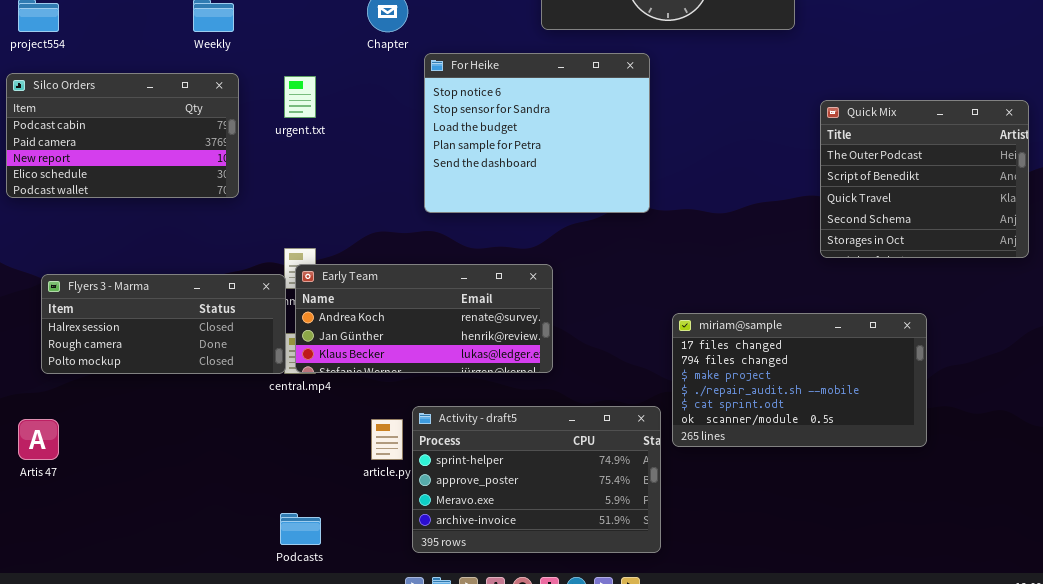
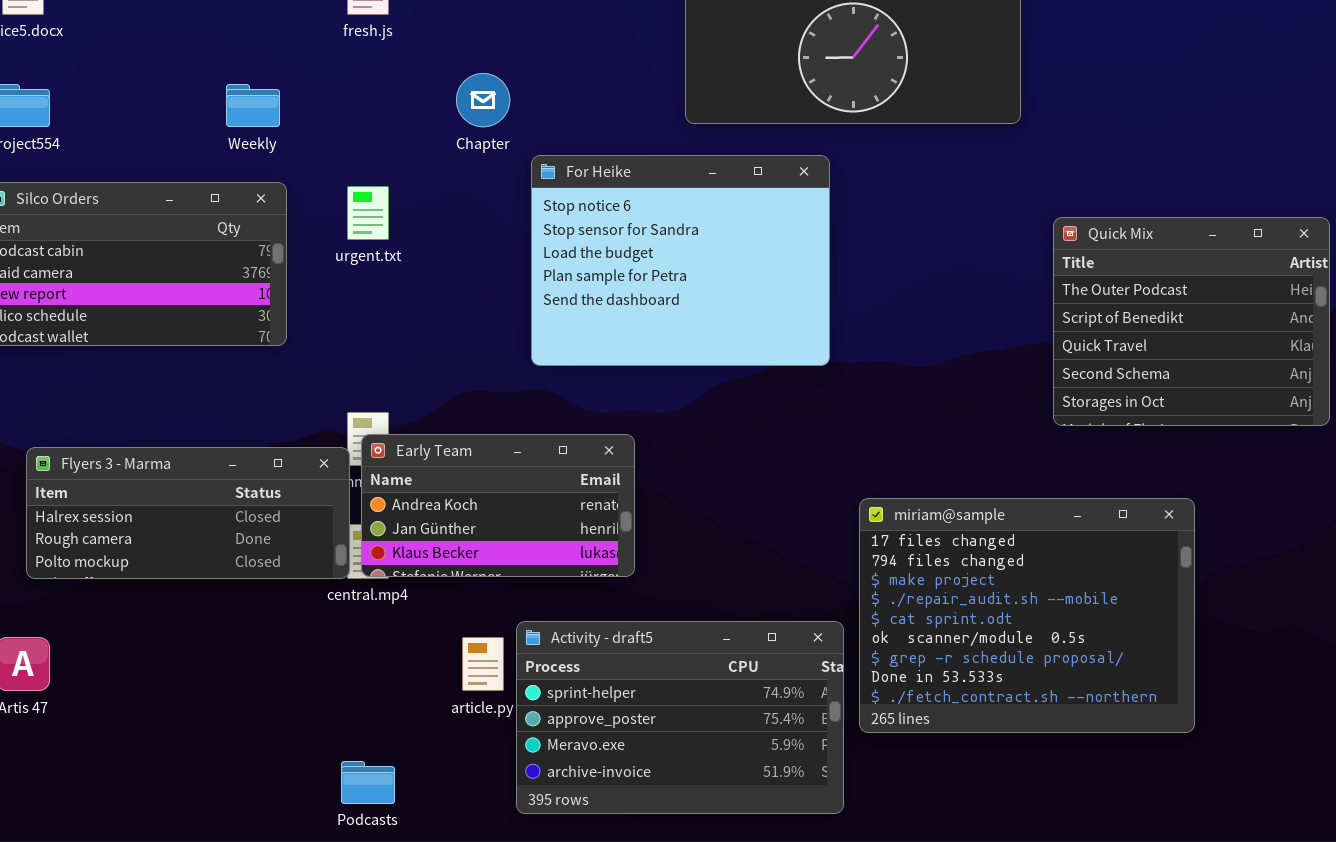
Early Team: [295,264,553,373] -> [361,434,635,577], resized
miriam@sample: [672,313,927,447] -> [859,498,1195,733], resized

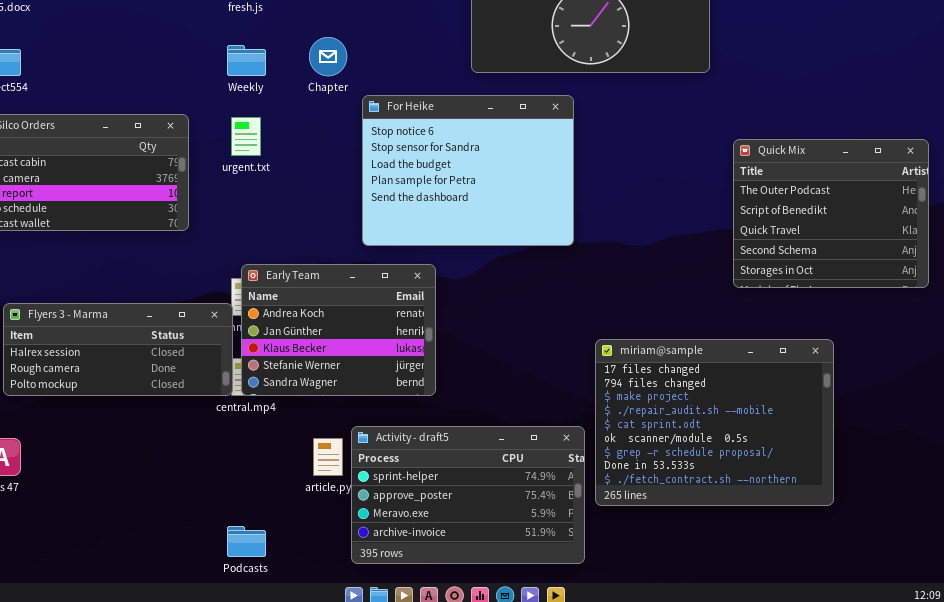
Weekly: [226,84,280,127] -> [227,45,266,76], moved
Early Team: [361,434,635,577] -> [241,264,436,396], resized

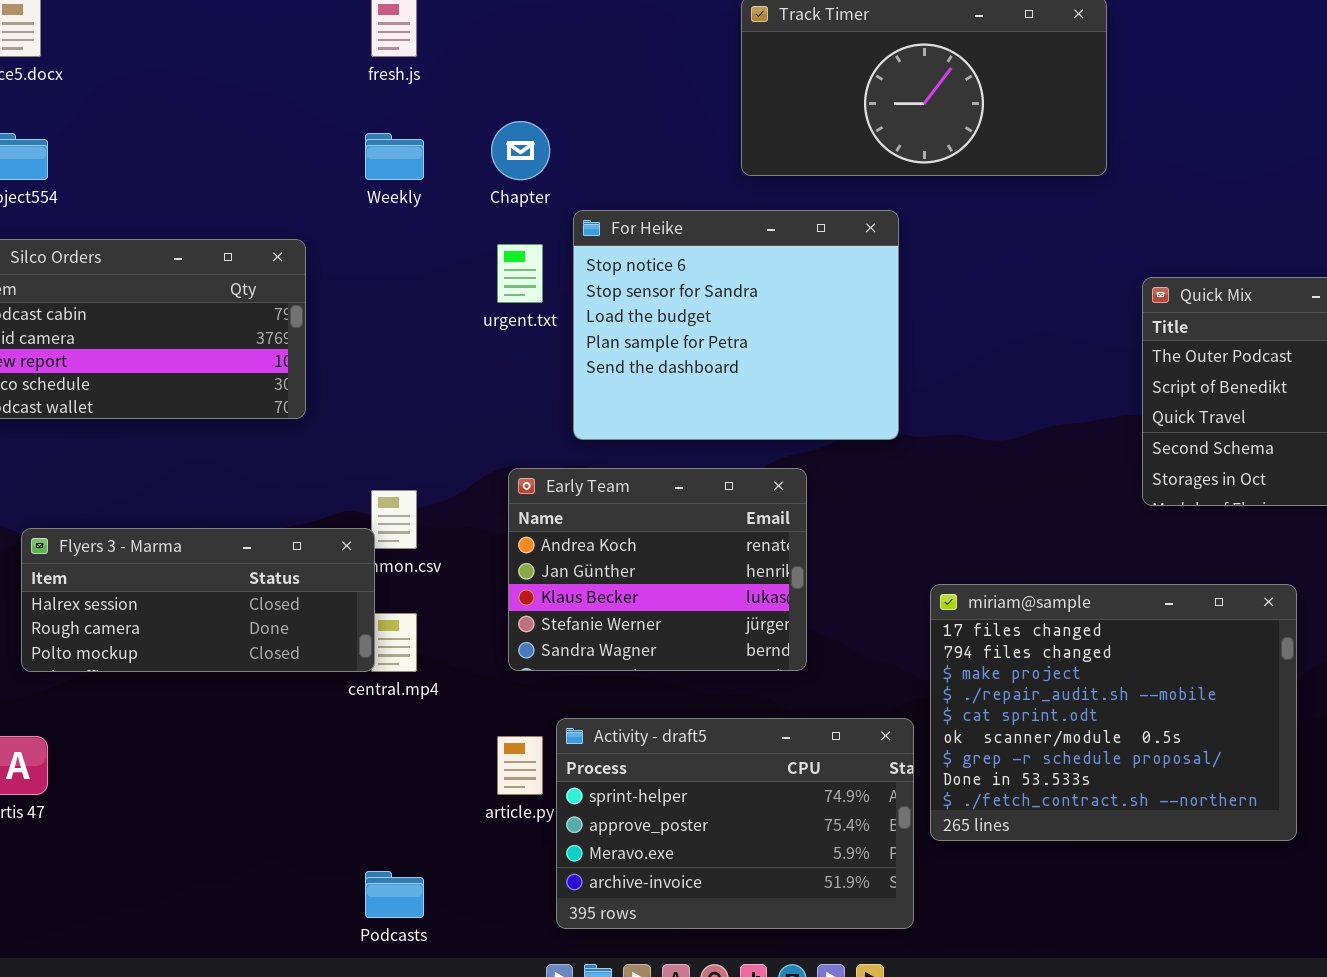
urgent.txt: [231,117,261,156] -> [497,244,543,303], moved
Early Team: [241,264,436,396] -> [508,468,807,671], moved

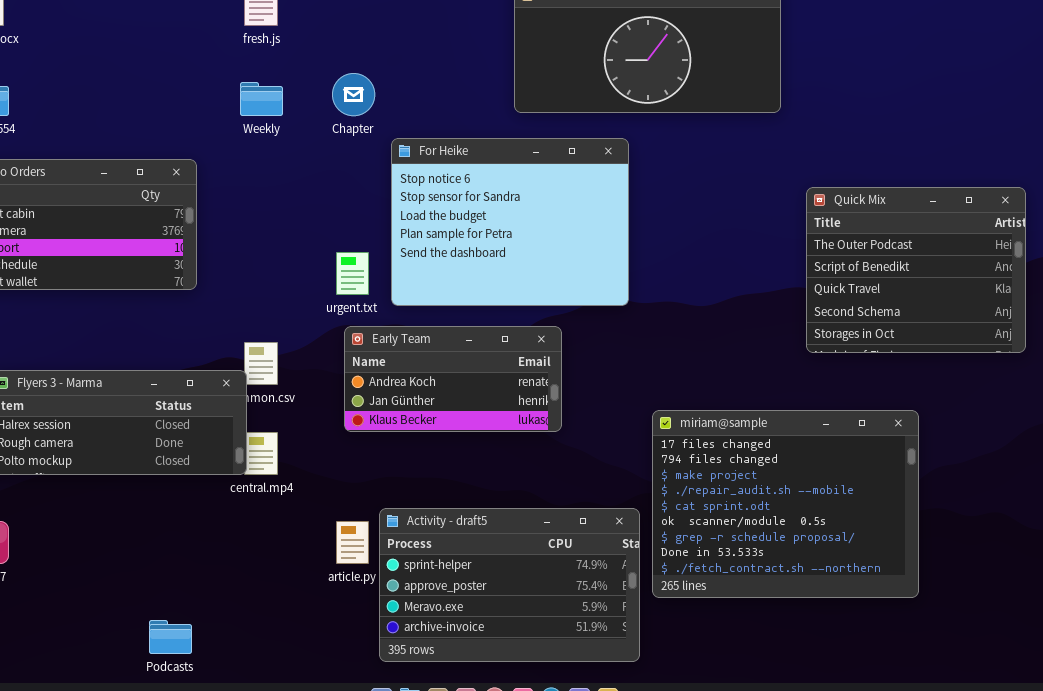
urgent.txt: [497,244,543,303] -> [336,252,369,295], moved
Early Team: [508,468,807,671] -> [344,326,562,432], resized
Podcasts: [365,871,424,918] -> [149,620,192,654], moved

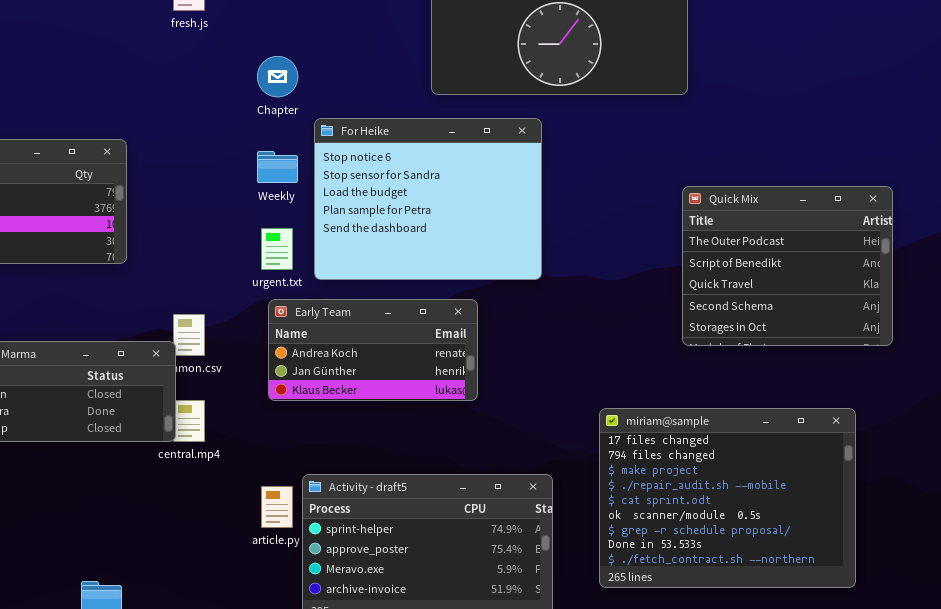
Weekly: [240,82,283,116] -> [257,151,298,183], moved
Quick Mix: [806,187,1026,353] -> [682,186,893,346], moved
miriam@sample: [652,410,919,598] -> [599,408,856,588], moved

